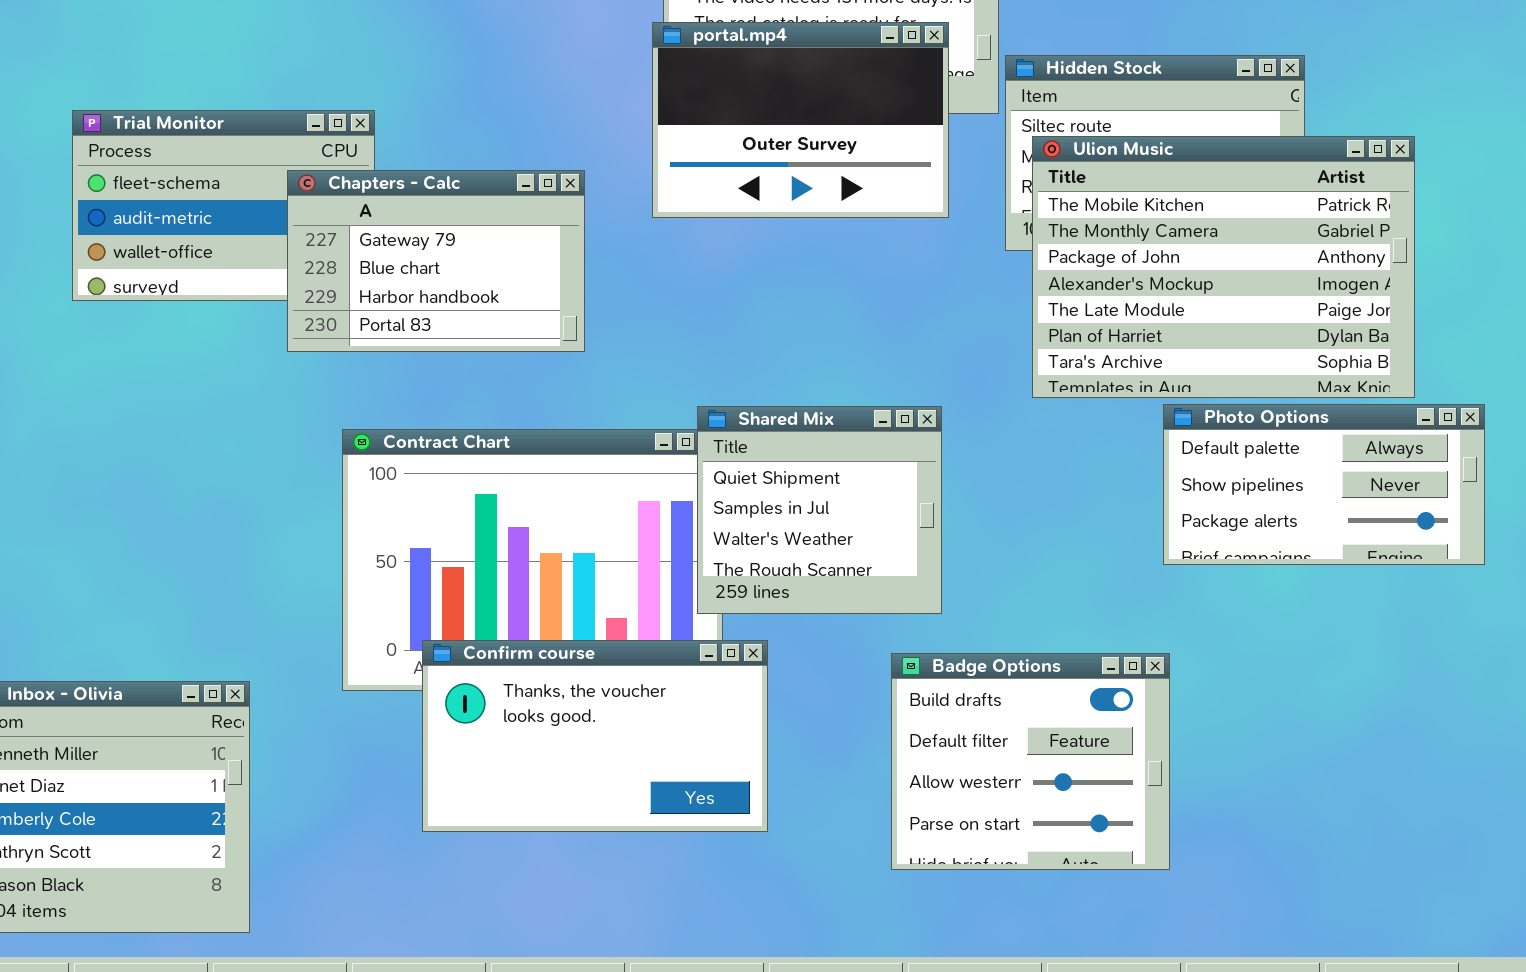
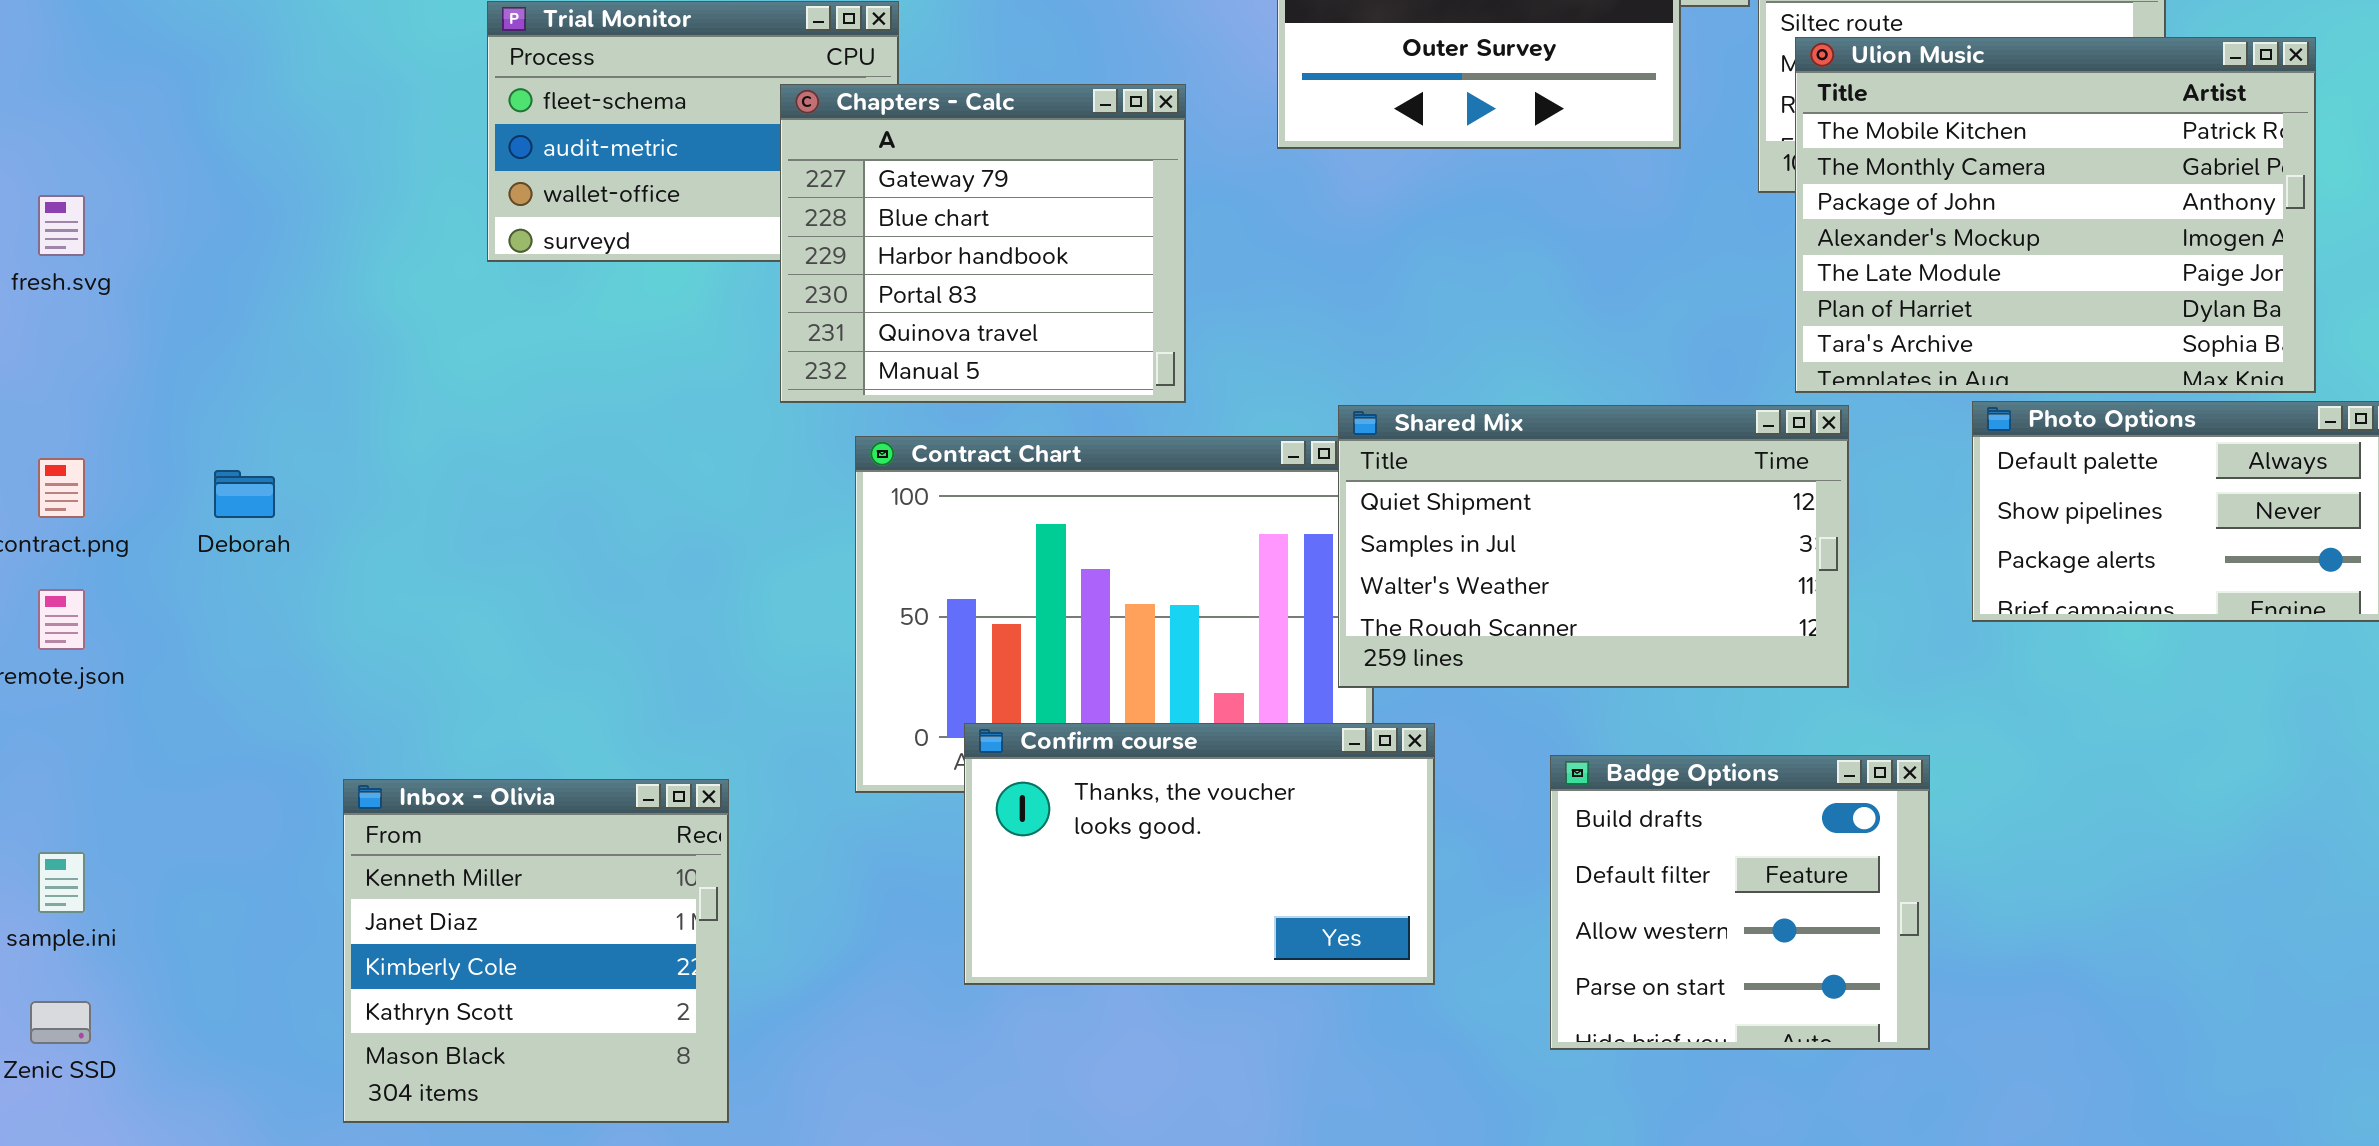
Chapters - Calc: [287,170,585,352] -> [780,84,1186,403], resized
Shared Mix: [697,406,942,614] -> [1338,405,1849,688], resized
Badge Options: [891,653,1170,870] -> [1550,755,1930,1050], moved

